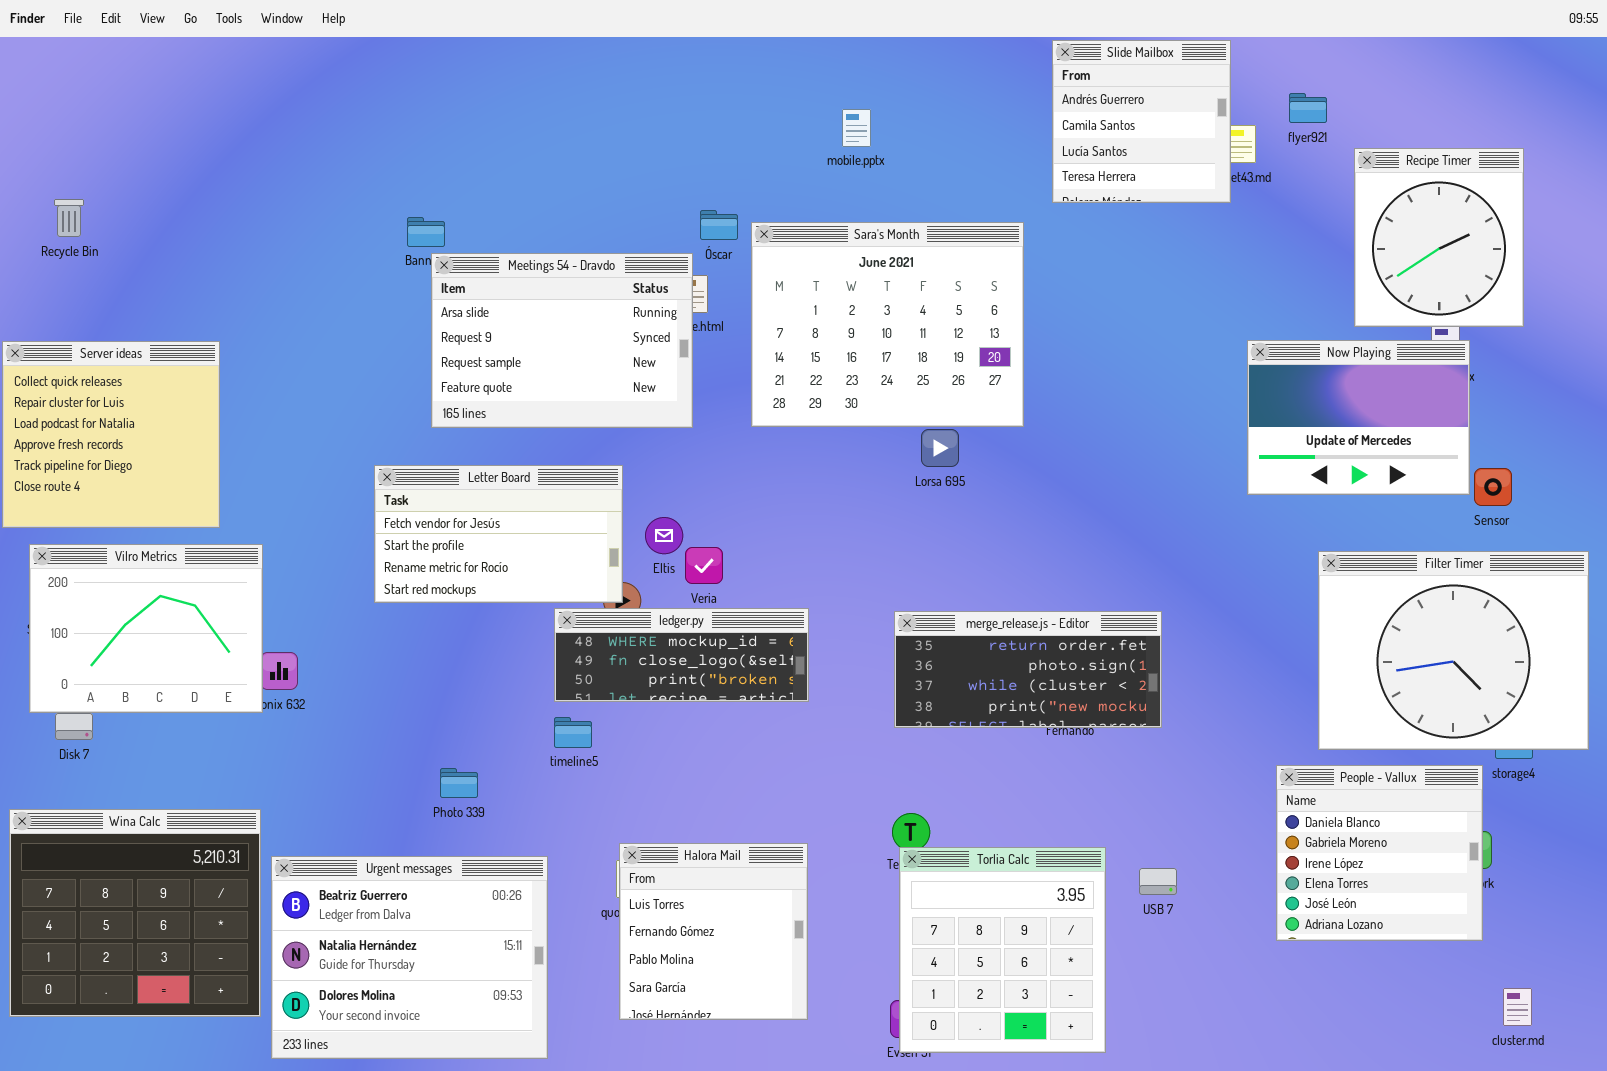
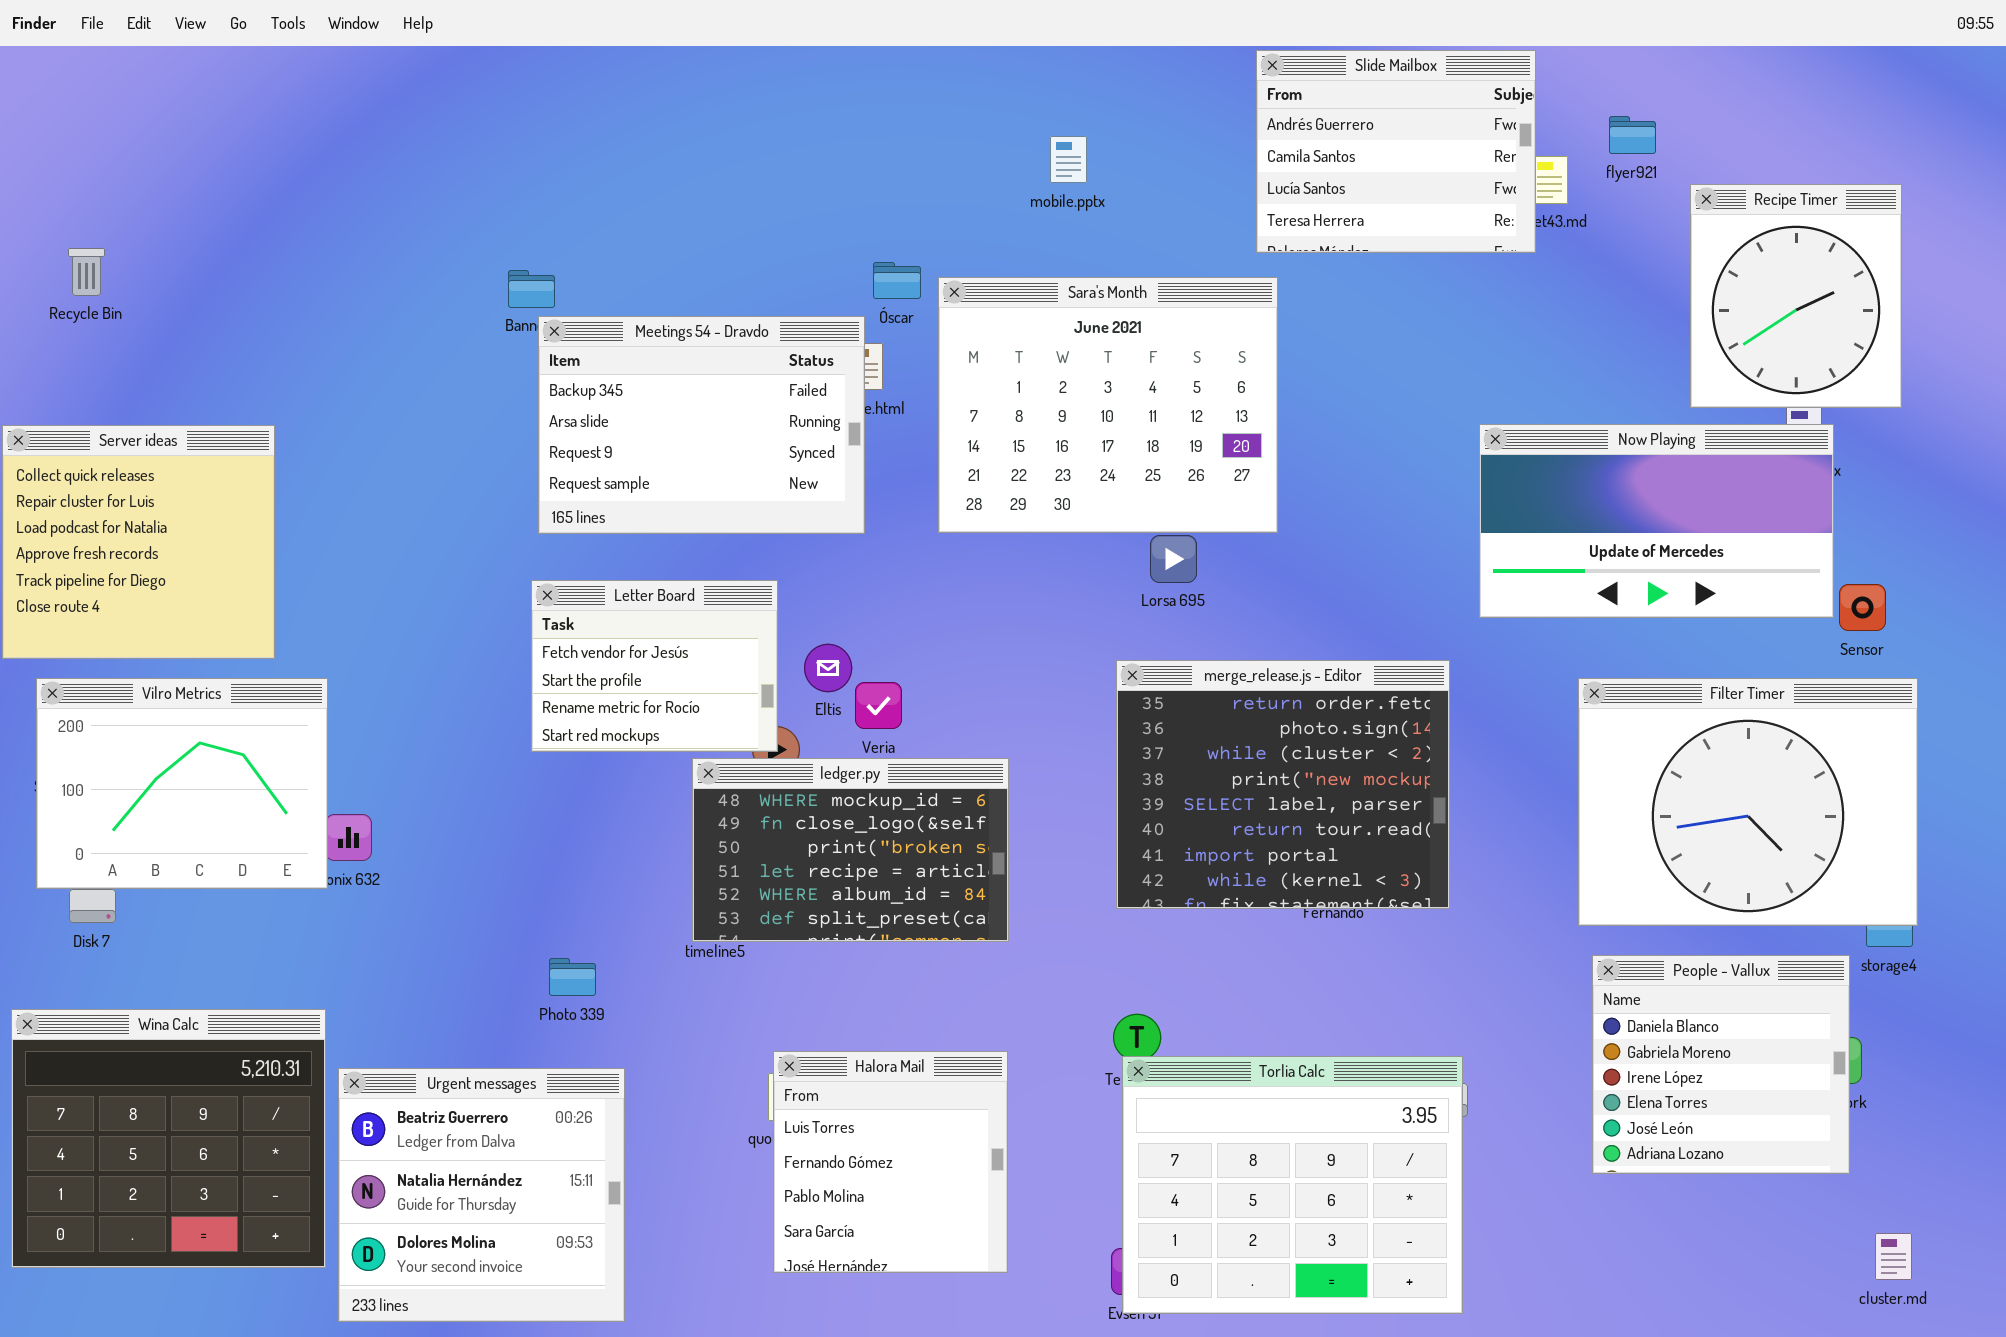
Slide Mailbox: [1052,40,1231,203] -> [1256,50,1536,253], resized
Meetings 54 - Dravdo: [431,253,693,428] -> [538,316,865,534], scrolled up 1 row
Now Playing: [1247,340,1470,495] -> [1479,424,1834,618], resized
Letter Board: [374,465,623,603] -> [531,580,778,752], resized
Filter Timer: [1318,551,1589,750] -> [1578,678,1918,926], moved
ledger.py: [554,608,809,702] -> [692,758,1009,942], resized
merge_release.js - Editor: [894,611,1162,728] -> [1116,660,1450,909], resized
Torlia Calc: [899,847,1106,1053] -> [1122,1056,1463,1314], resized
Urgent messages: [271,856,548,1059] -> [338,1068,625,1322], resized

